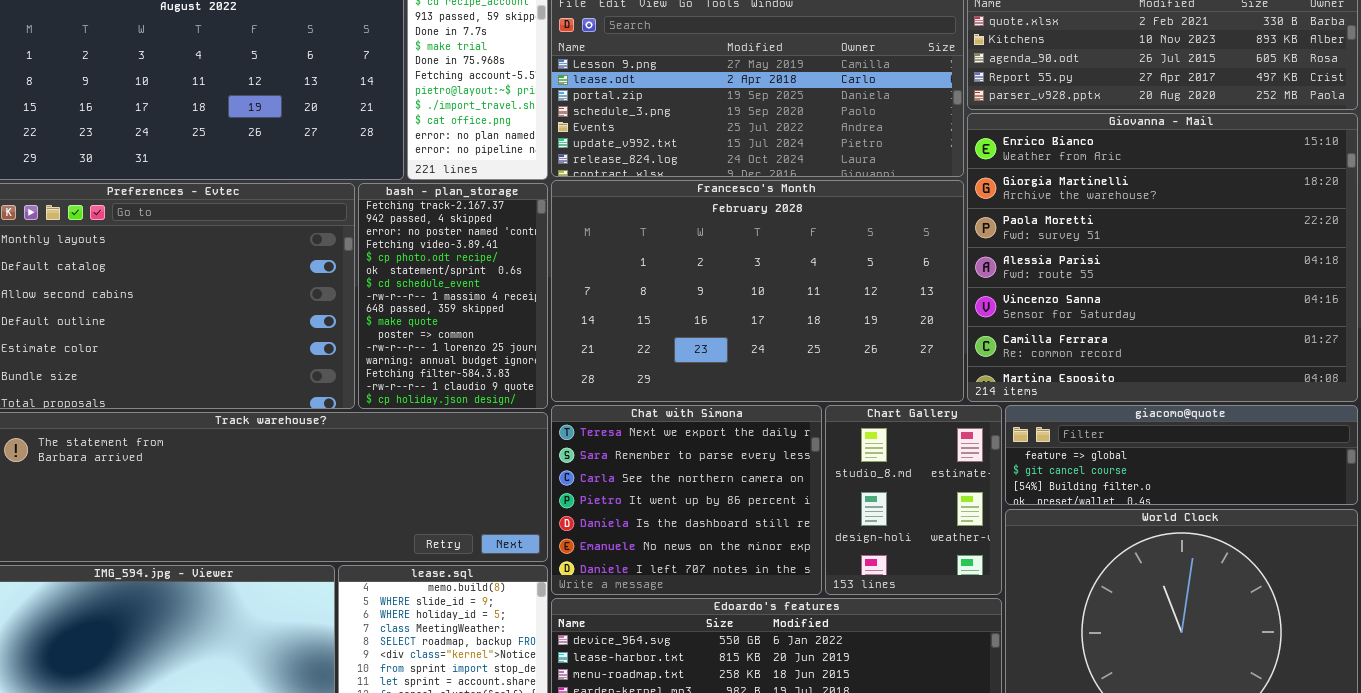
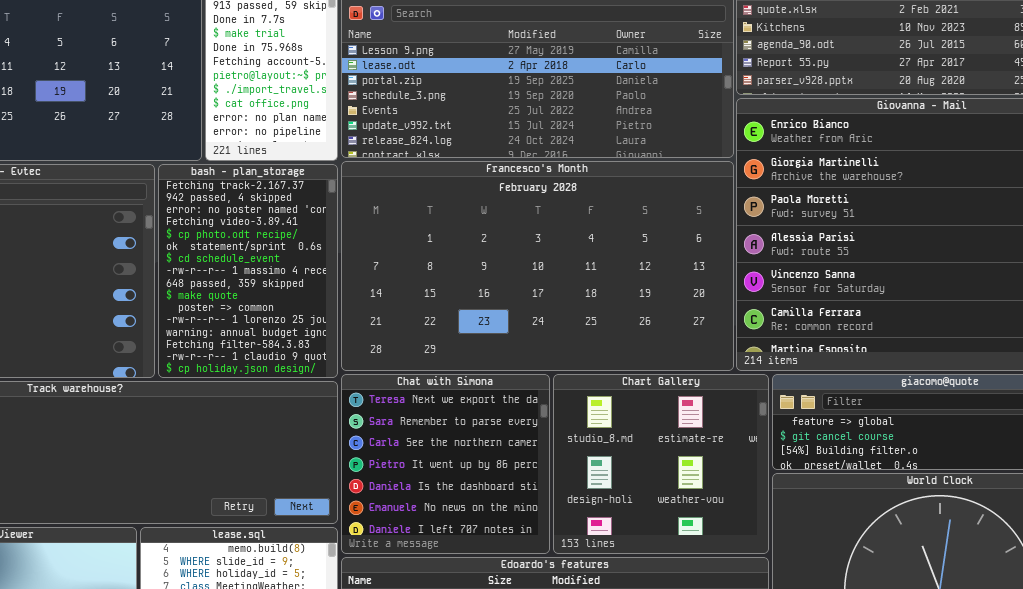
Chat with Simona: [551,405,822,595] -> [341,374,550,554], resized
Chart Gallery: [825,405,1002,595] -> [553,374,769,554], resized

